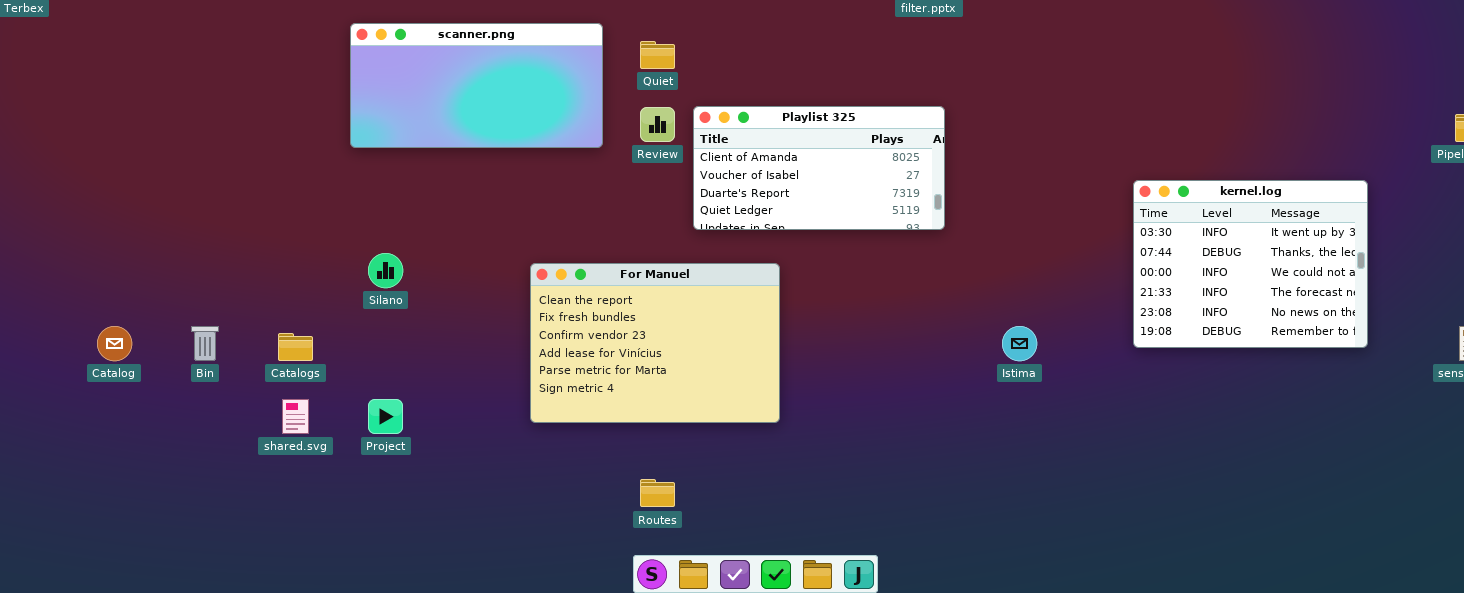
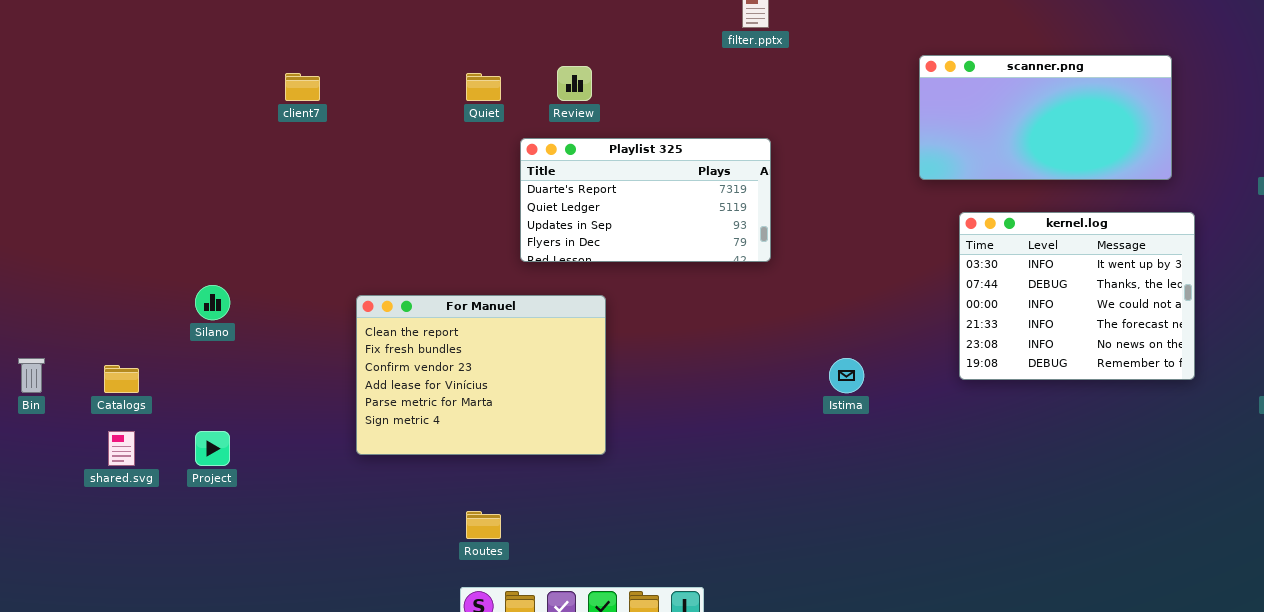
scanner.png: [350,23,603,148] -> [919,55,1172,180], moved
Playlist 325: [693,106,945,230] -> [520,138,771,262], scrolled down 2 rows
Review: [640,107,675,142] -> [557,66,592,101], moved

